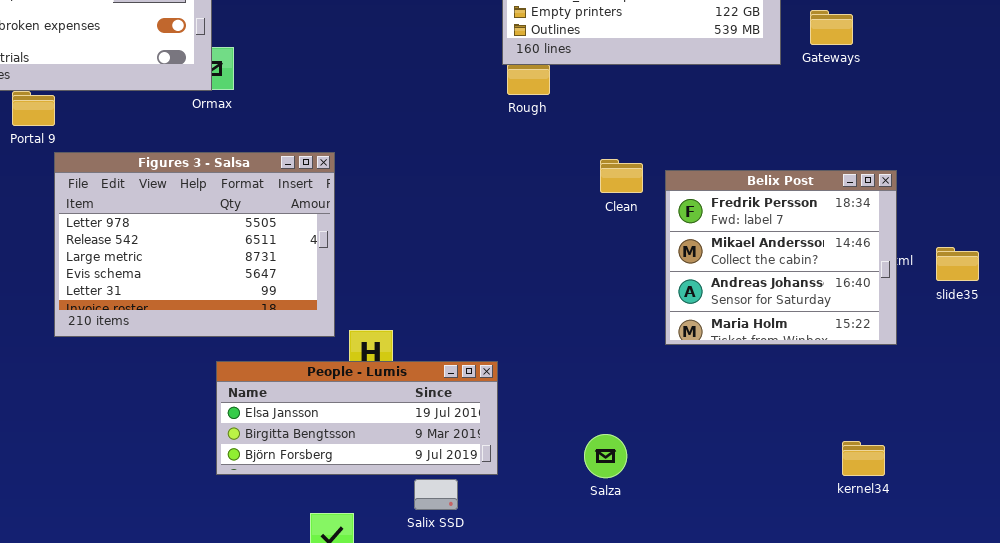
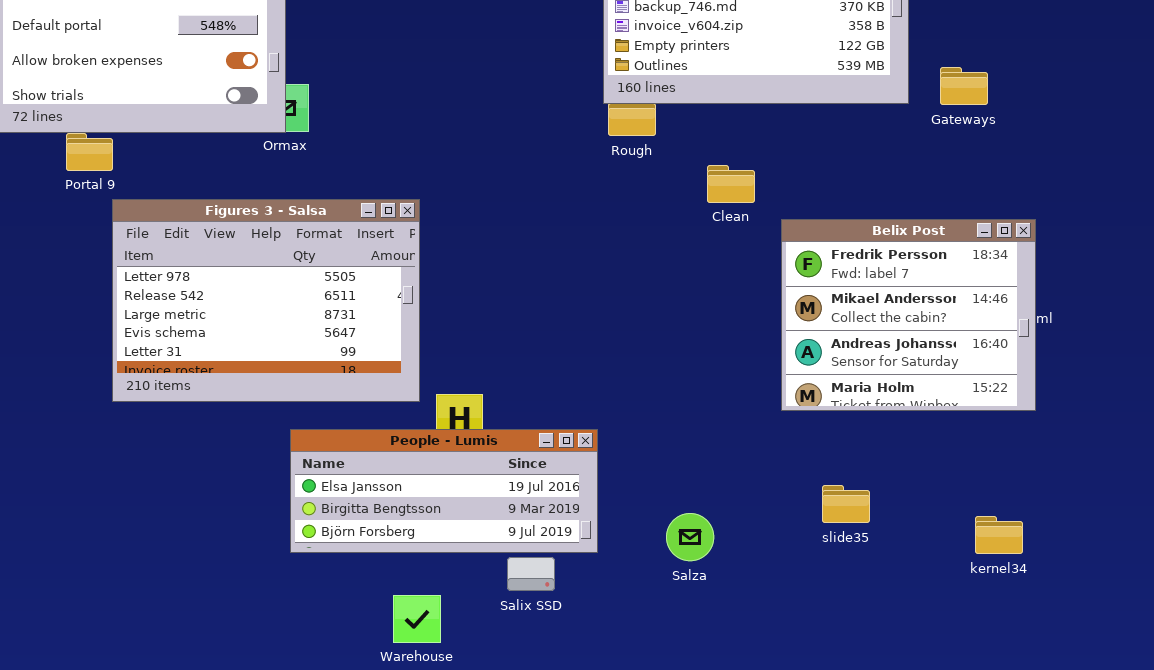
Gateways: [810,10,853,45] -> [940,67,988,105], moved
Clean: [600,159,643,193] -> [707,165,755,203], moved
slide35: [936,247,979,281] -> [822,485,870,523], moved
Salza: [584,434,627,478] -> [666,513,714,561], moved

